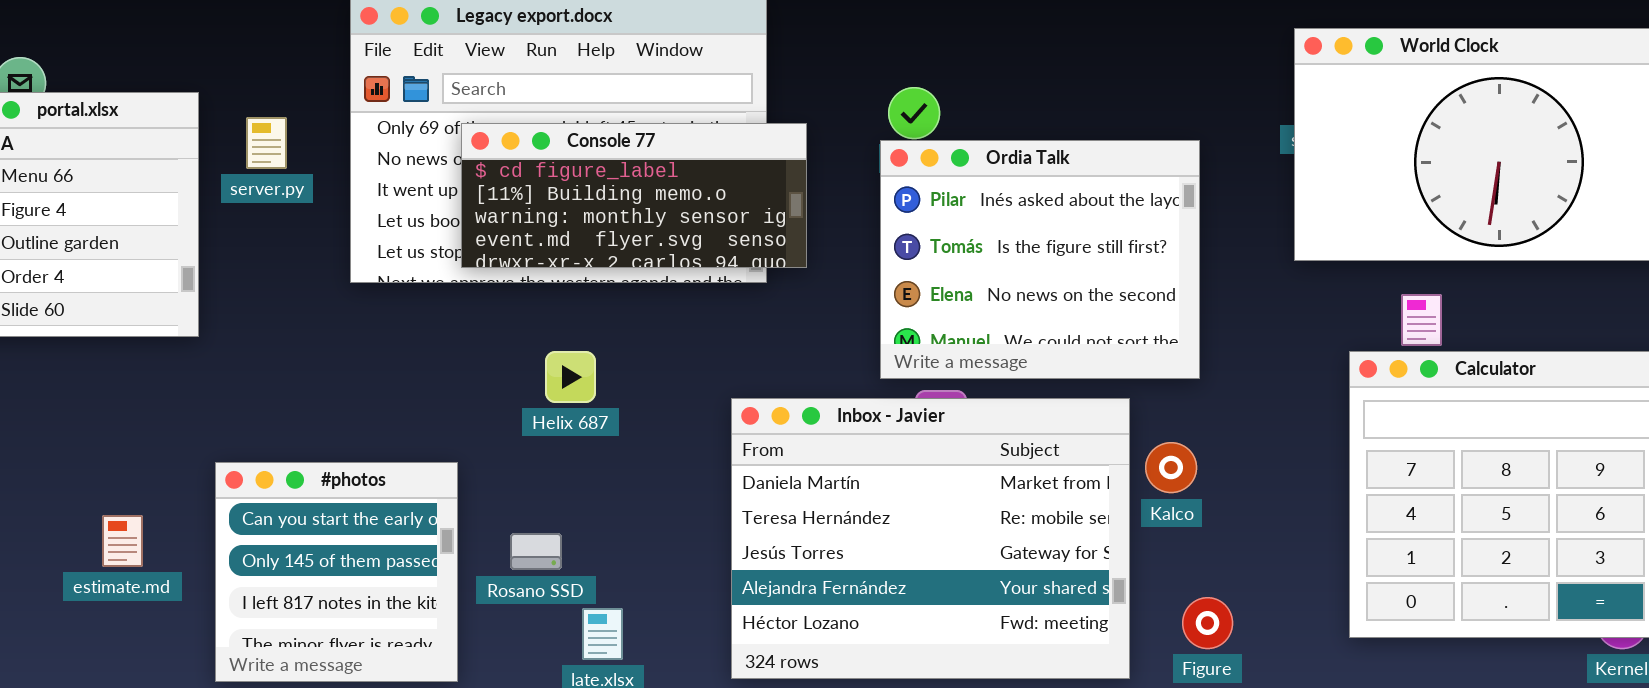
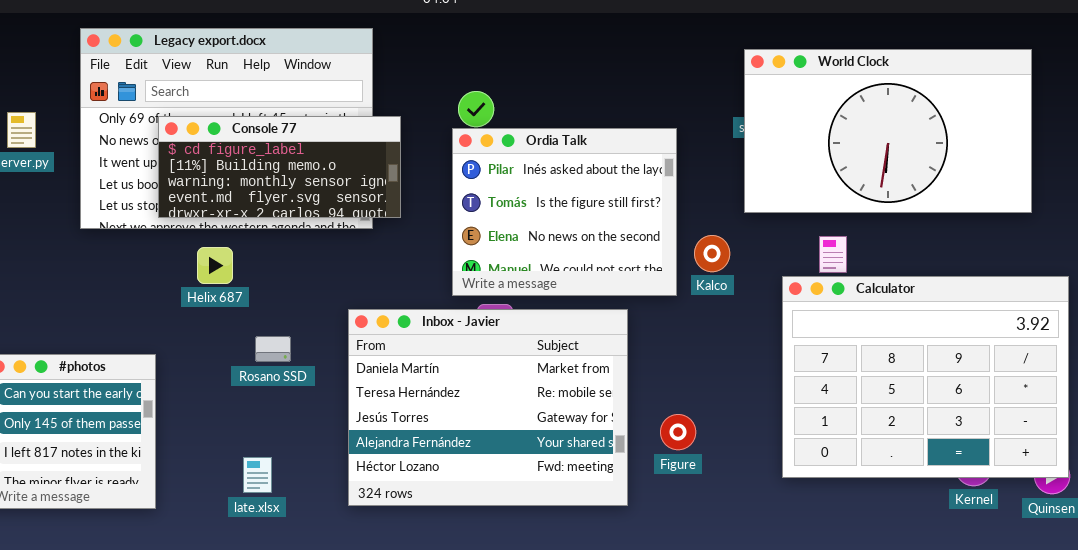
Helix 687: [545,351,596,403] -> [197,247,233,284], moved
Kalco: [1145,442,1197,493] -> [694,235,730,272], moved
Rosano SSD: [510,533,562,570] -> [255,336,291,362], moved
Figure: [1182,597,1233,649] -> [660,414,696,450], moved

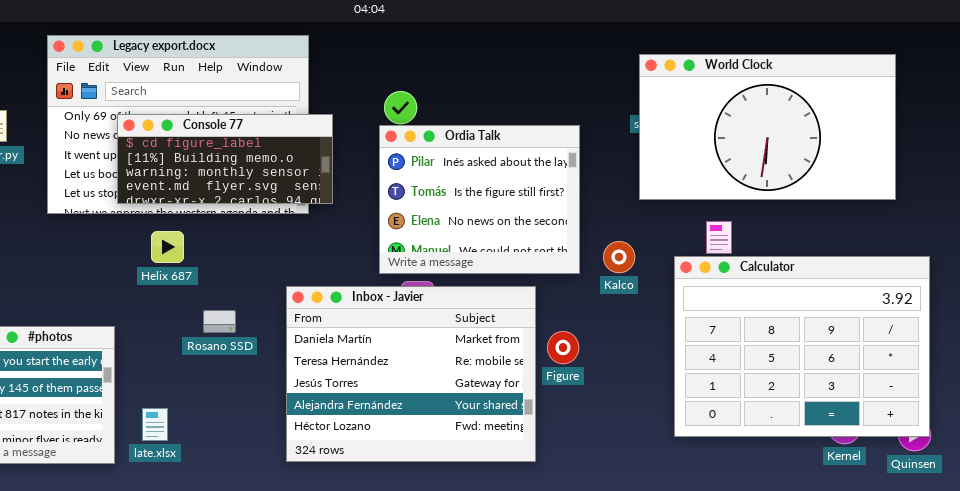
Kalco: [694,235,730,272] -> [603,241,635,273], moved
Figure: [660,414,696,450] -> [547,331,579,364], moved
late.xlsx: [243,457,272,493] -> [142,408,168,441], moved

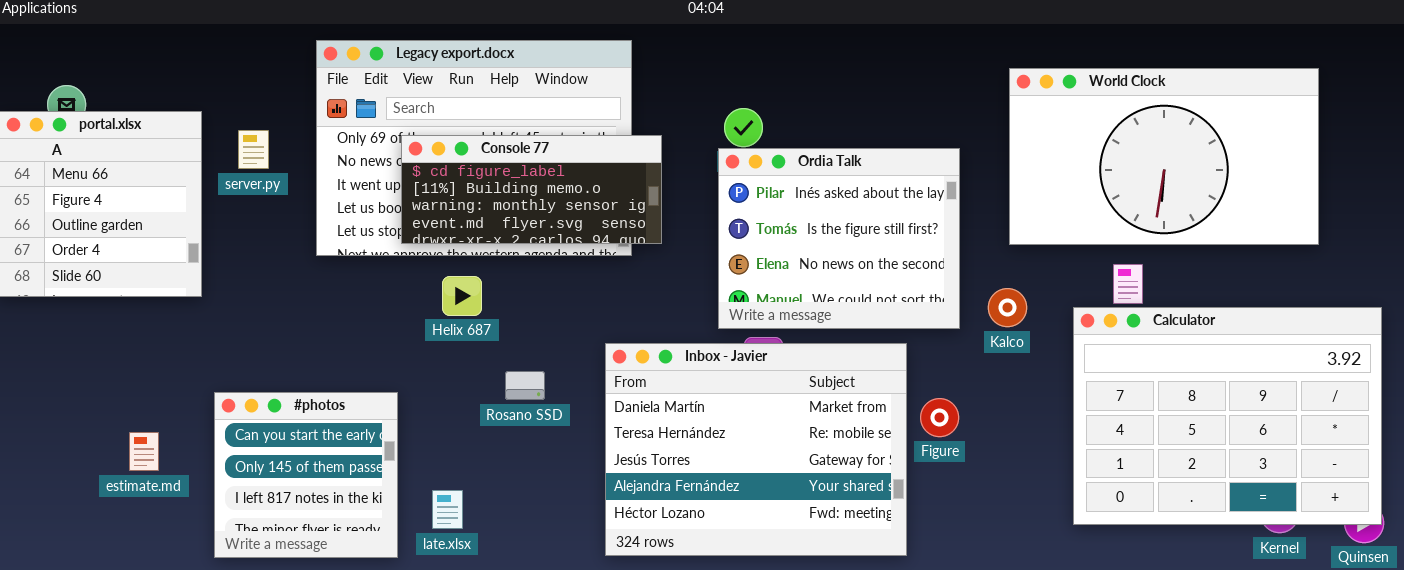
World Clock: [639,54,896,200] -> [1009,68,1319,245], moved

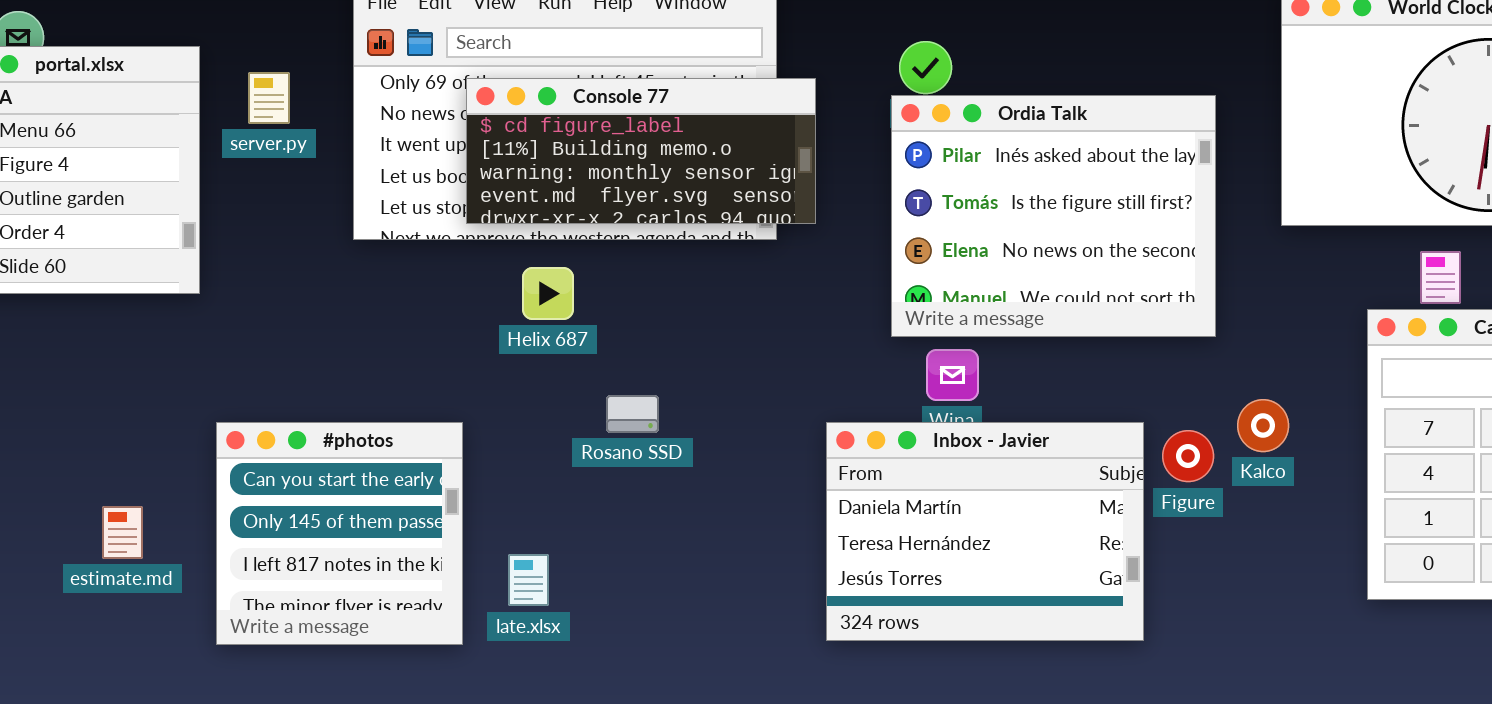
Kalco: [988,288,1027,327] -> [1237,399,1289,452], moved
Inbox - Javier: [605,343,907,556] -> [826,422,1144,641], resized
estimate.md: [129,432,159,471] -> [102,506,143,559], moved

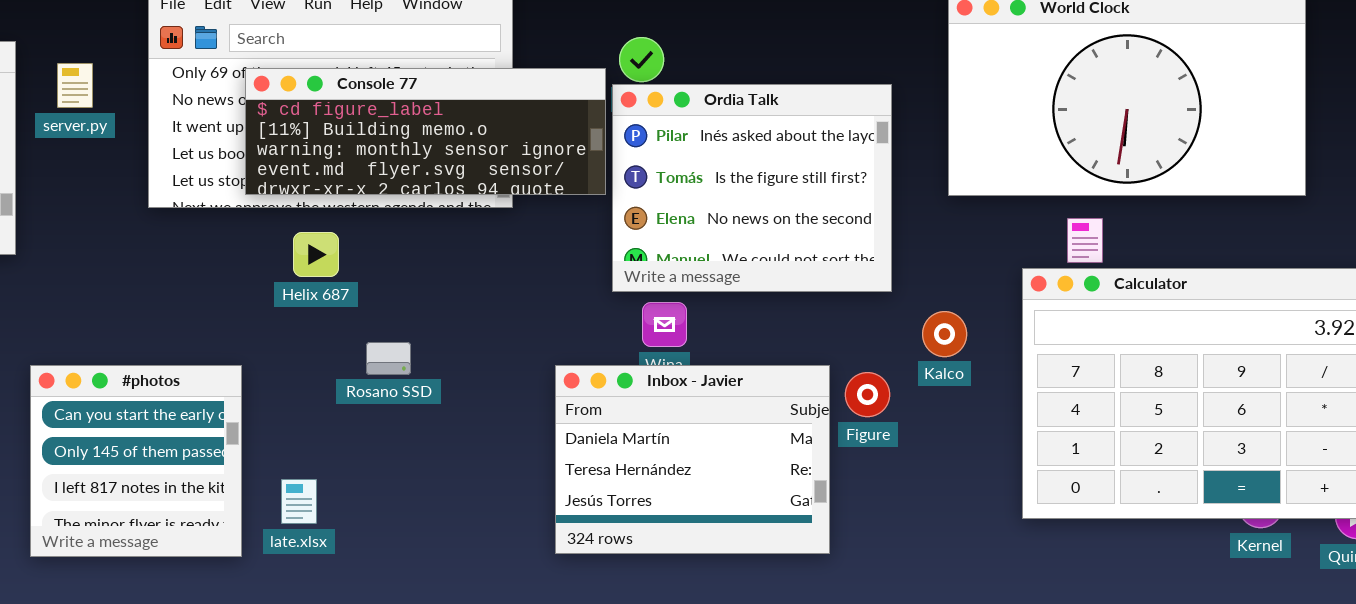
Console 77: [466,78,816,224] -> [245,68,606,195], resized
Kalco: [1237,399,1289,452] -> [922,311,967,357], moved

